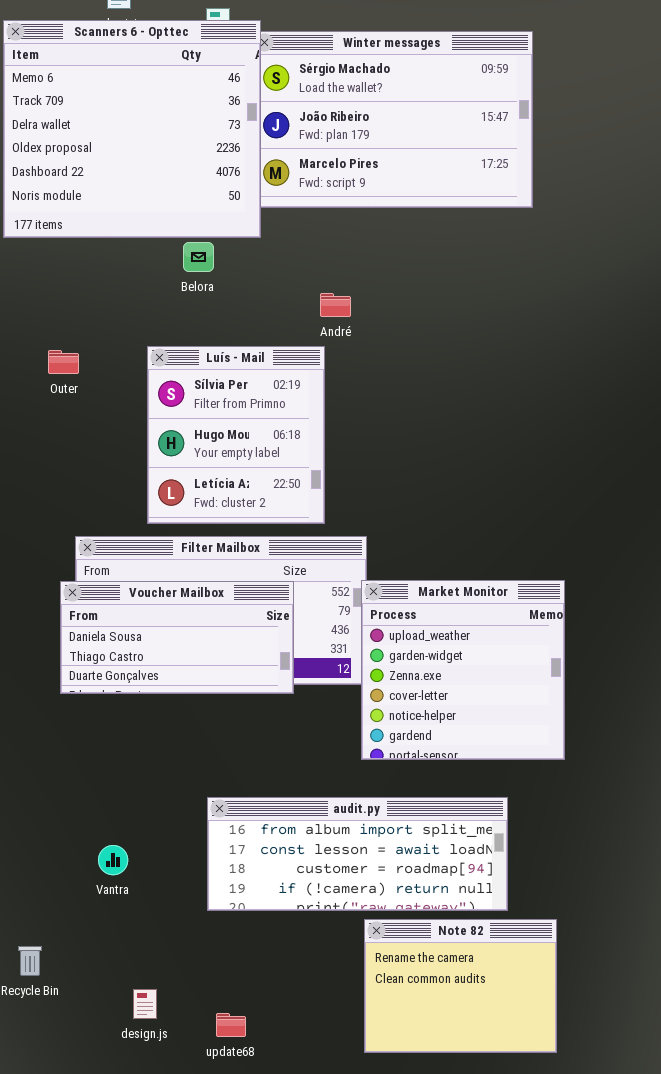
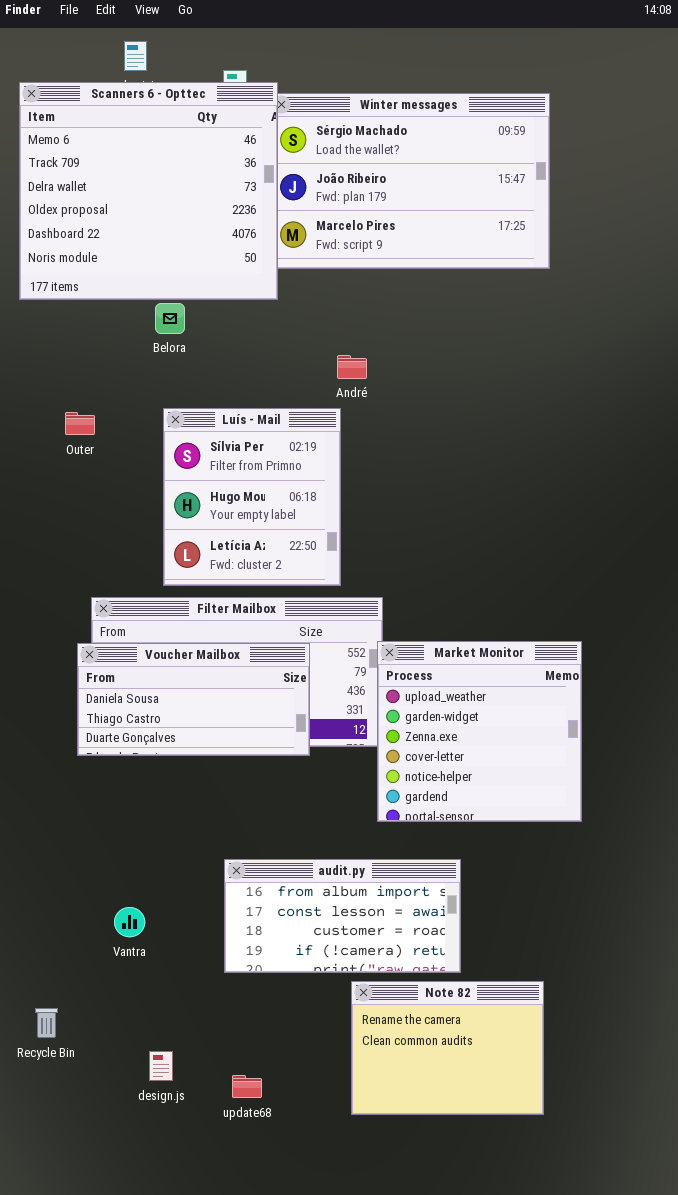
Belora: [183,242,214,272] -> [155,303,185,334], moved
audit.py: [207,797,508,911] -> [224,859,461,973], resized
Note 82: [364,919,557,1053] -> [351,981,544,1115], moved

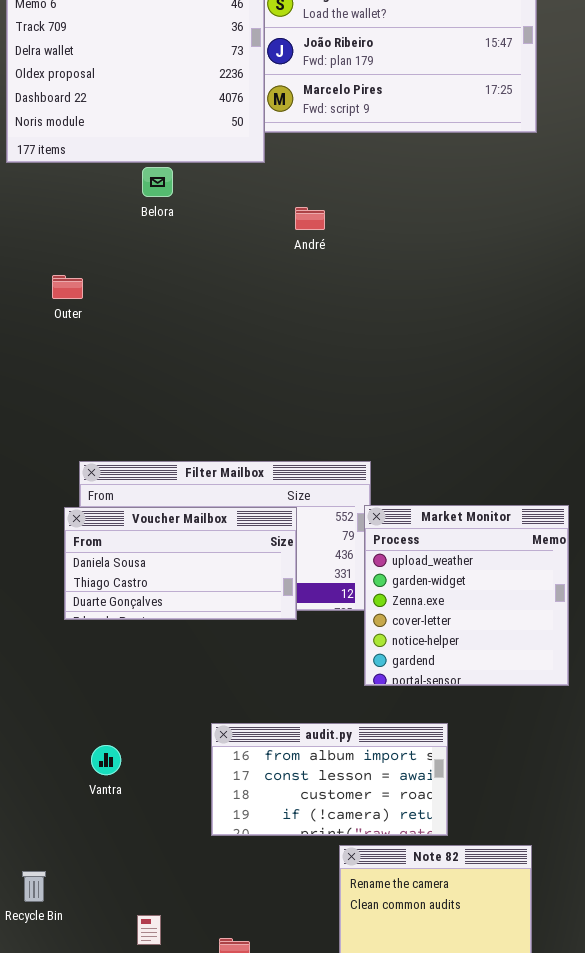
André: [337,355,367,379] -> [295,207,325,230], moved
Luís - Mail: [163,408,341,586] -> none, closed
Vantra: [114,907,145,937] -> [91,745,121,775], moved

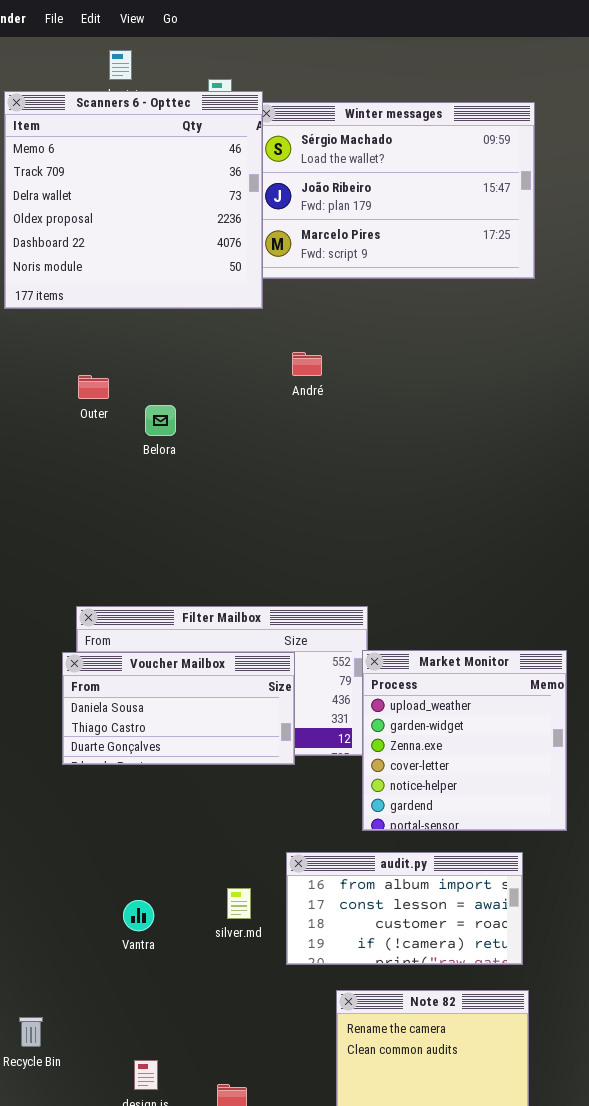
Belora: [142,167,173,197] -> [145,405,176,436], moved
Outer: [52,275,83,299] -> [78,375,109,399], moved
audit.py: [211,723,448,836] -> [286,852,523,965], moved
Vantra: [91,745,121,775] -> [123,900,154,931], moved

